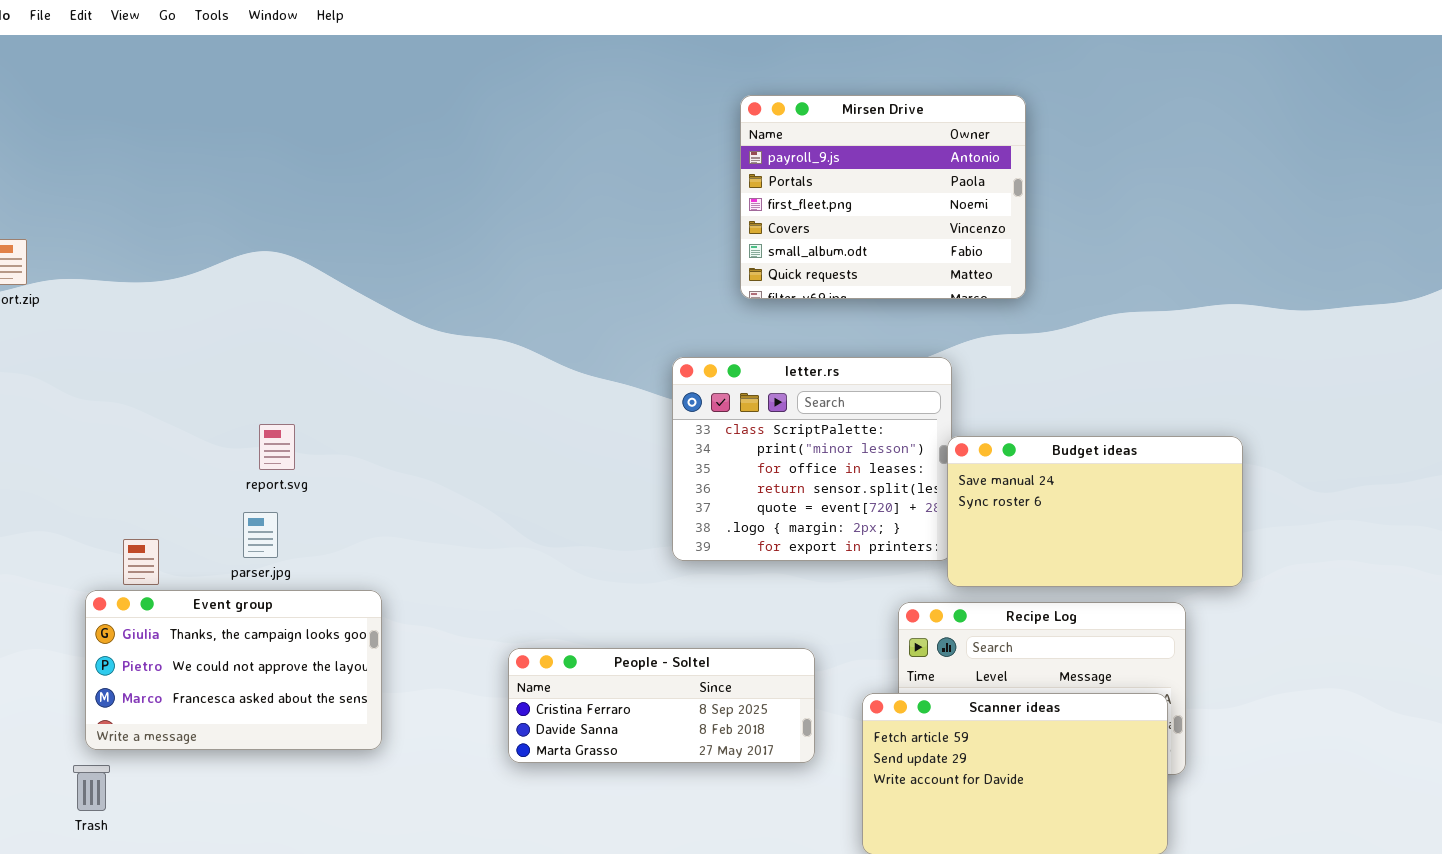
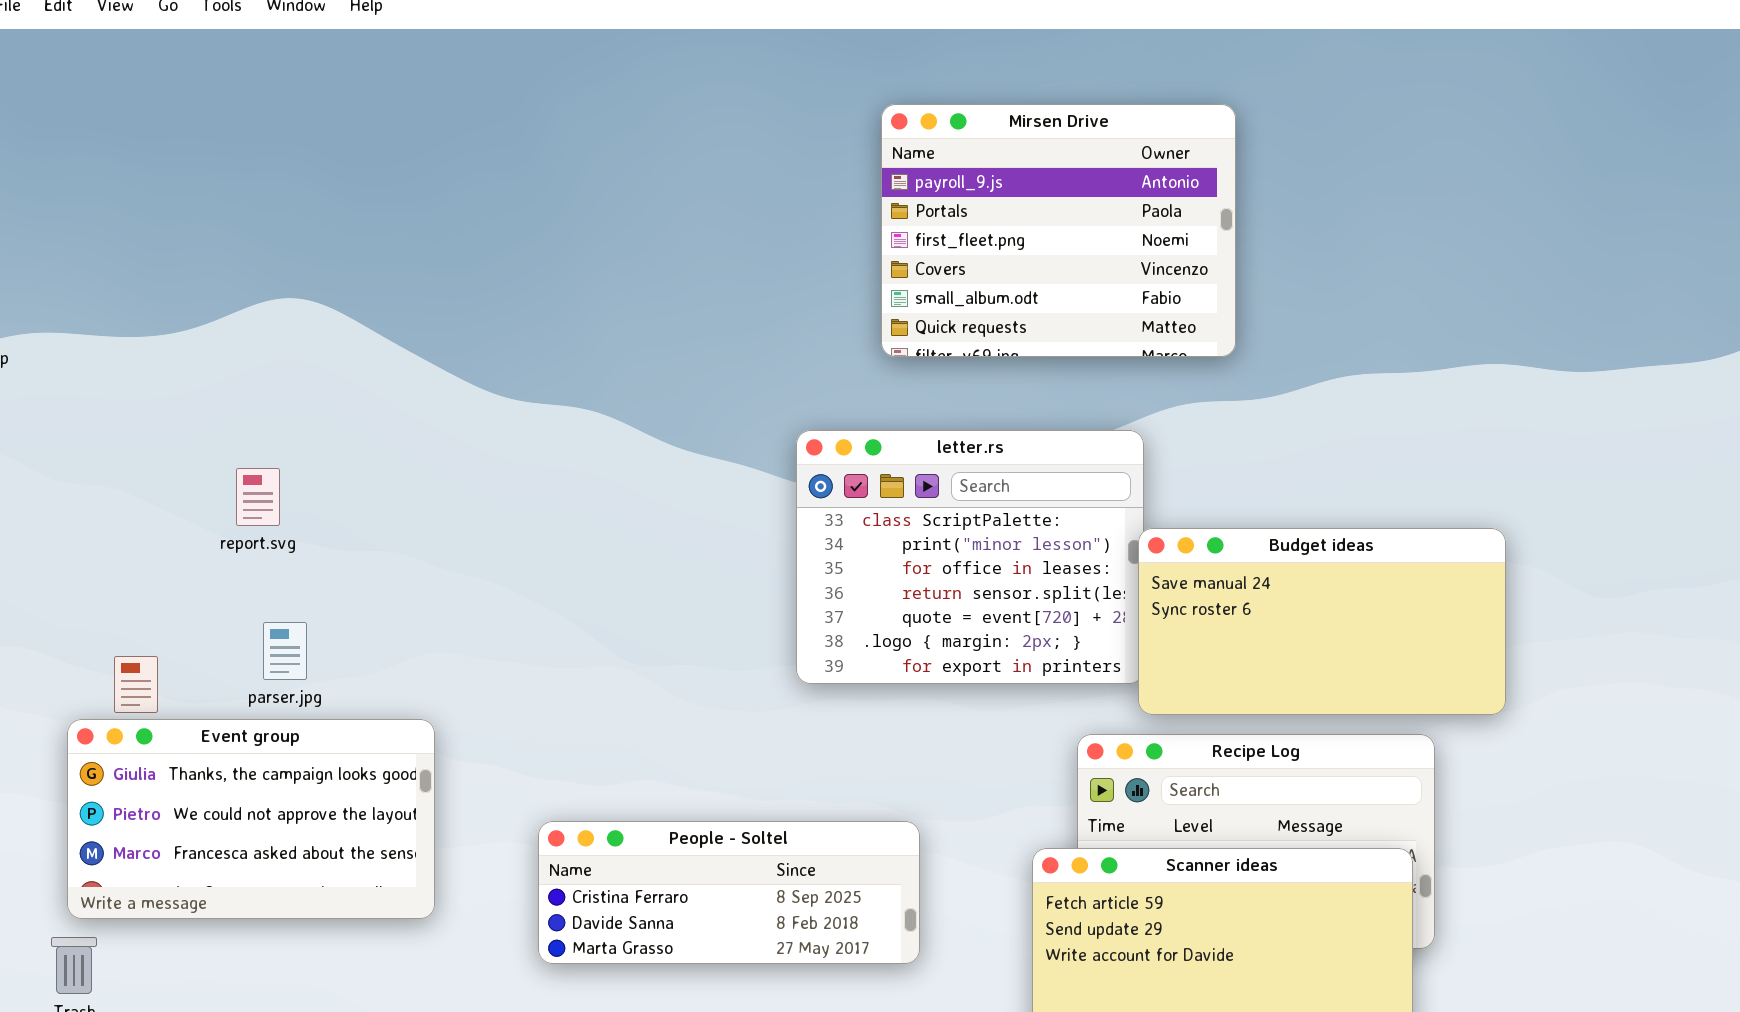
report.svg: [259,424,295,470] -> [236,468,280,526], moved
People - Soltel: [508,648,815,763] -> [538,821,920,964], moved

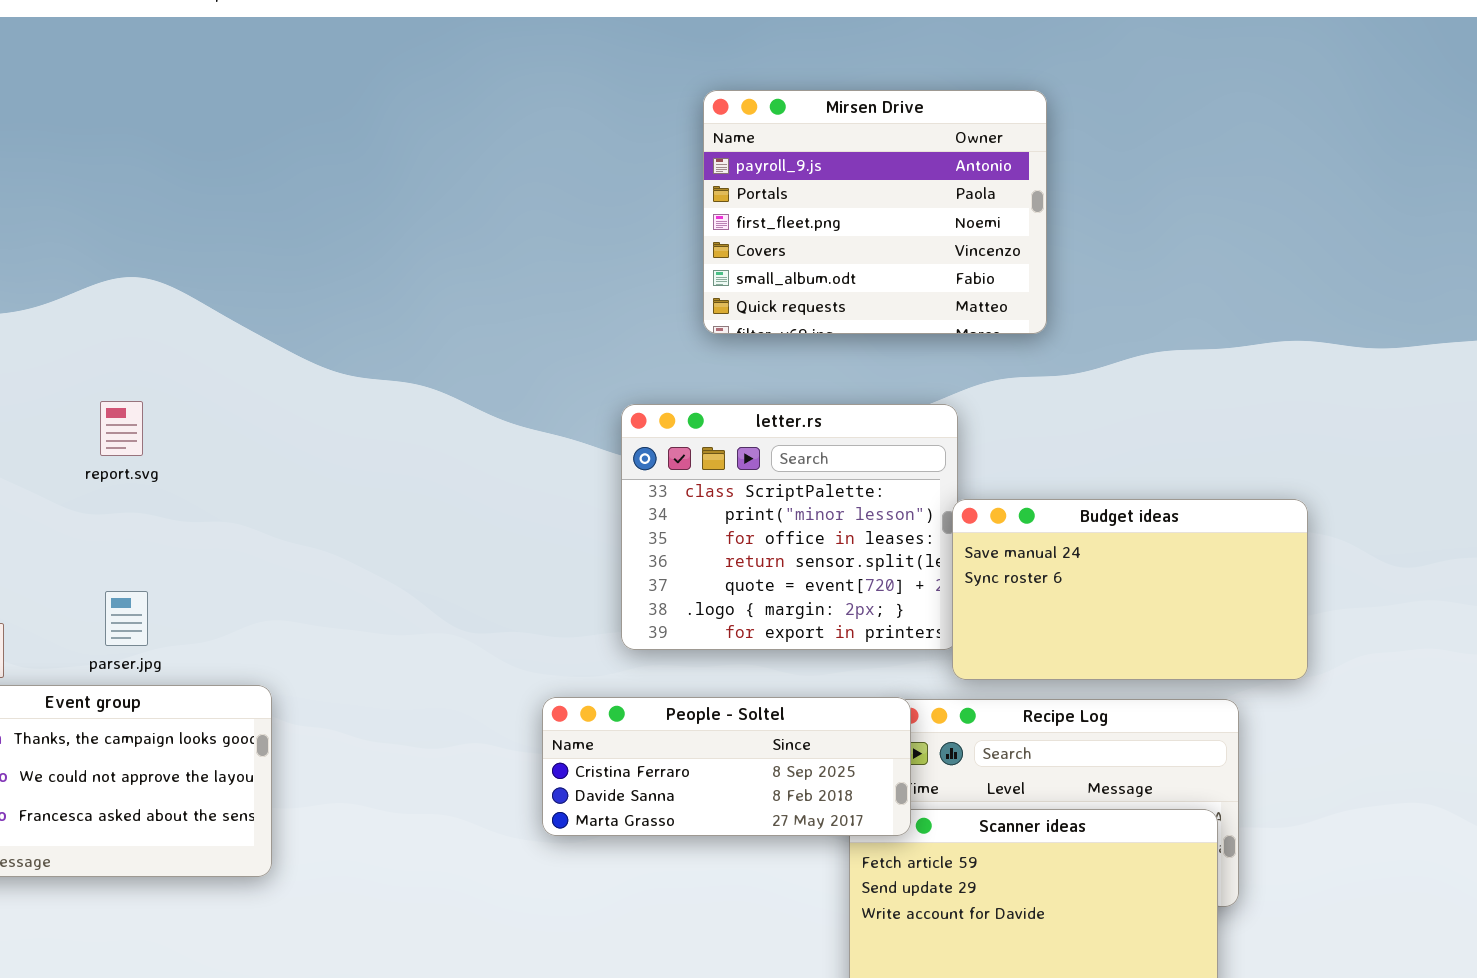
report.svg: [236,468,280,526] -> [100,401,143,456], moved
People - Soltel: [538,821,920,964] -> [542,697,911,836], moved

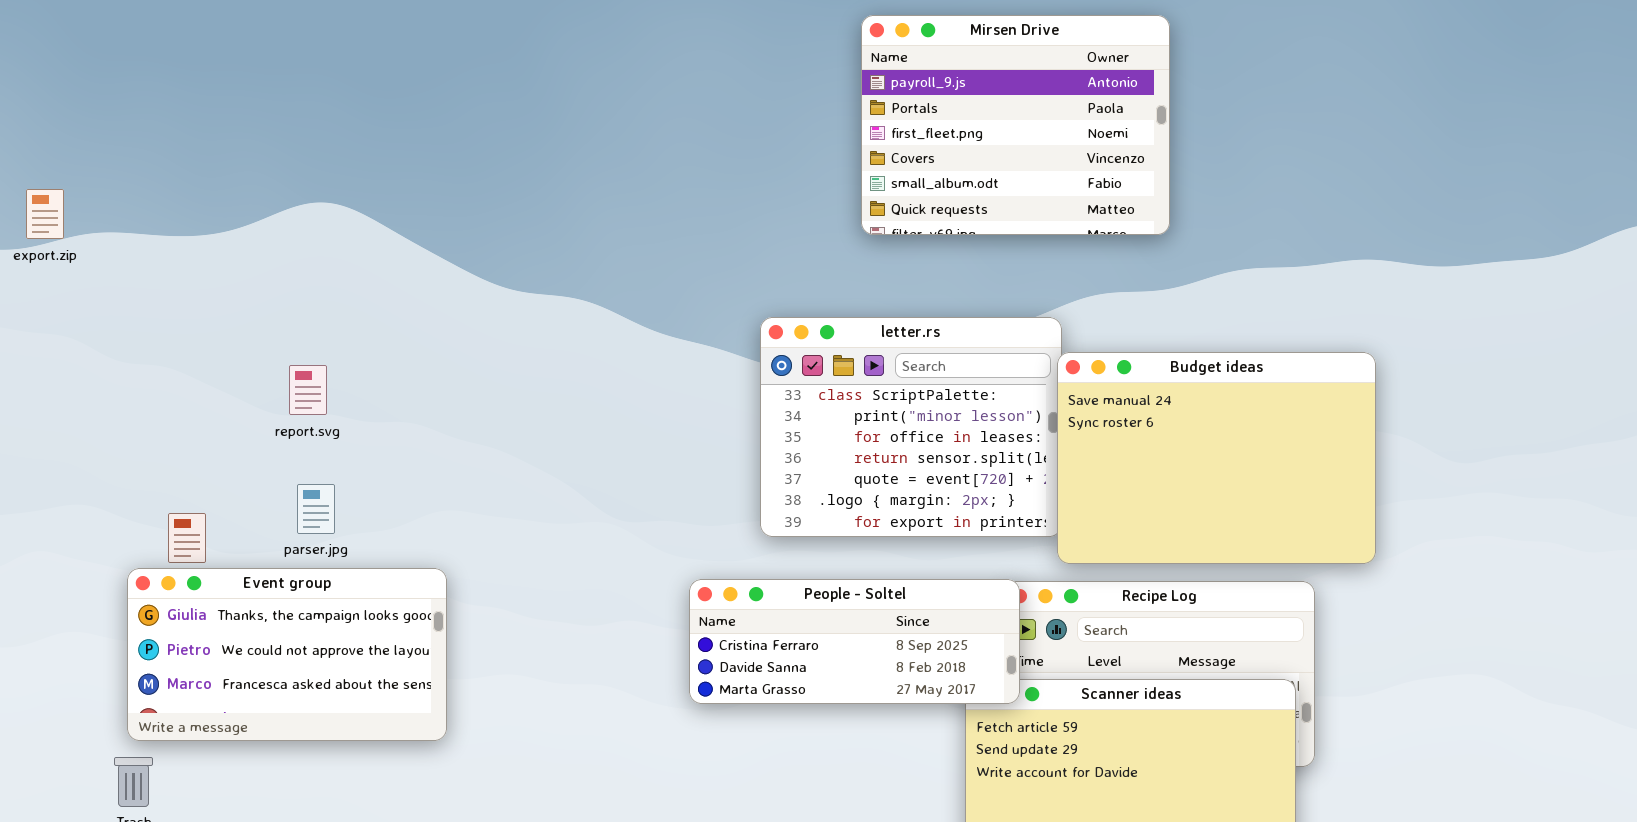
Mirsen Drive: [703,90,1047,334] -> [861,15,1170,235], moved
report.svg: [100,401,143,456] -> [289,365,327,415], moved
Budget ideas: [952,499,1308,680] -> [1057,352,1376,564], resized

